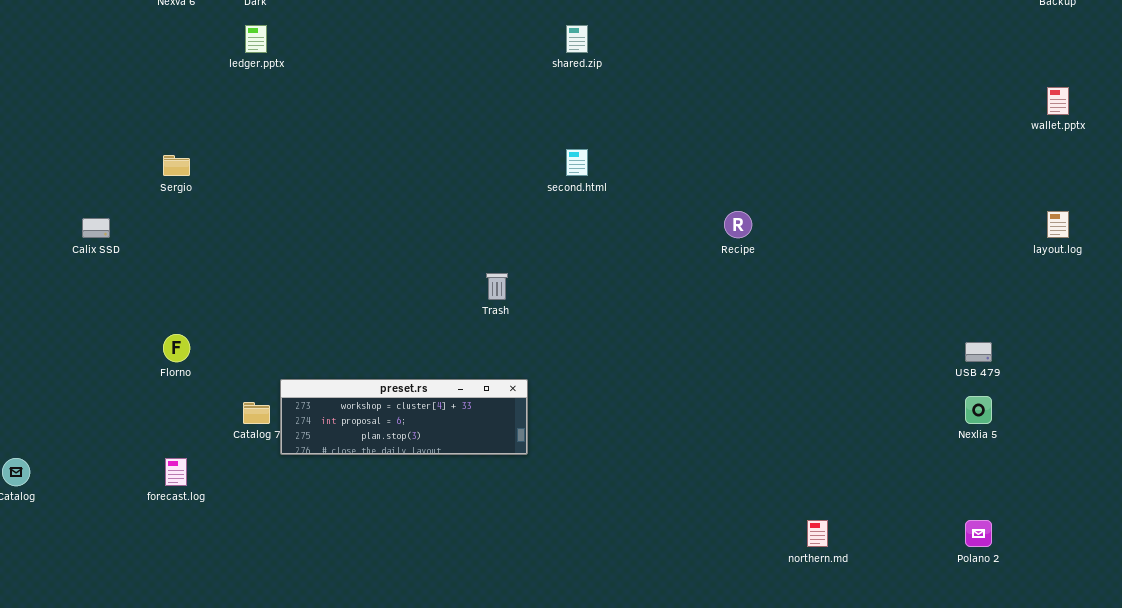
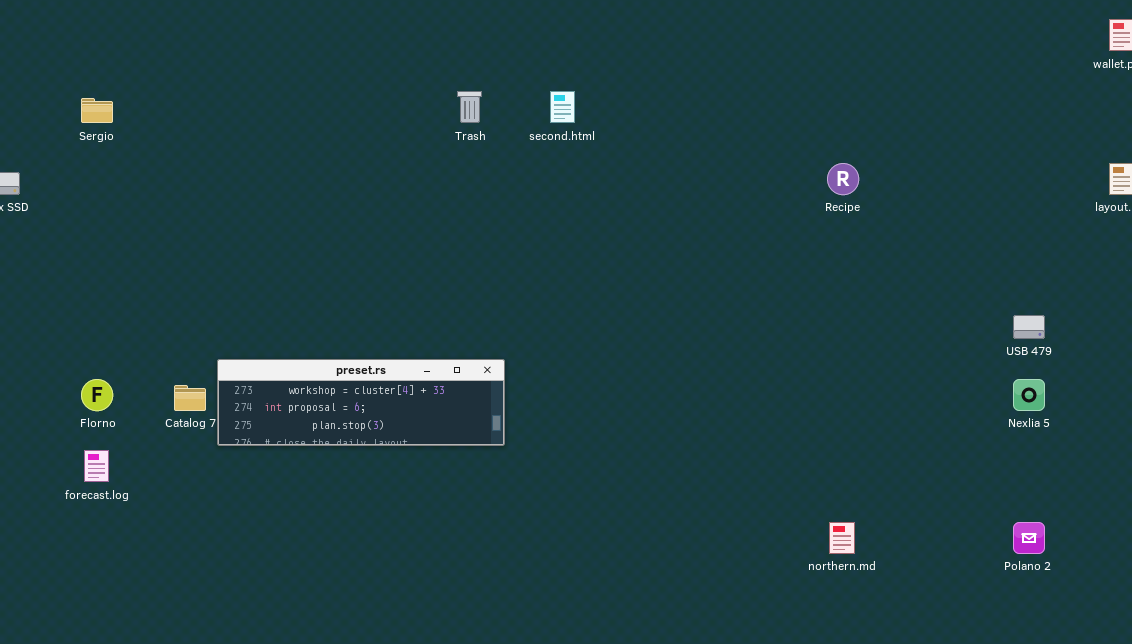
Recipe: [724,211,752,238] -> [827,163,859,195], moved
Trash: [486,273,508,300] -> [457,91,482,123], moved
Florno: [163,334,190,362] -> [81,379,113,411], moved

